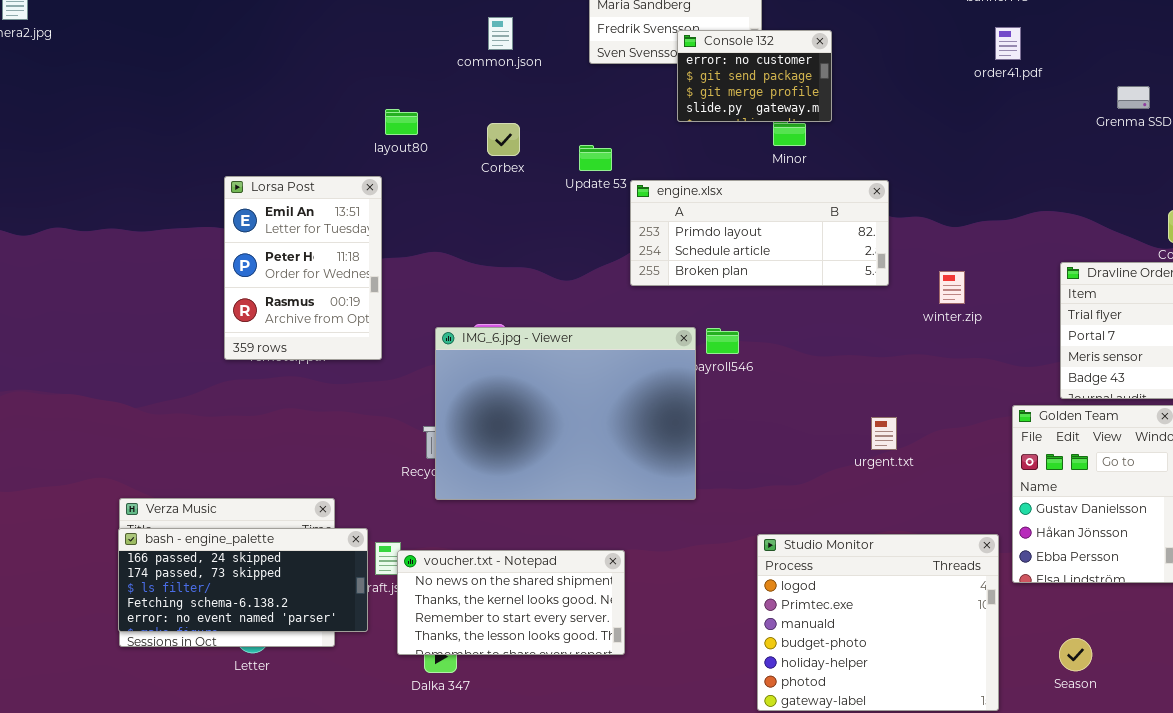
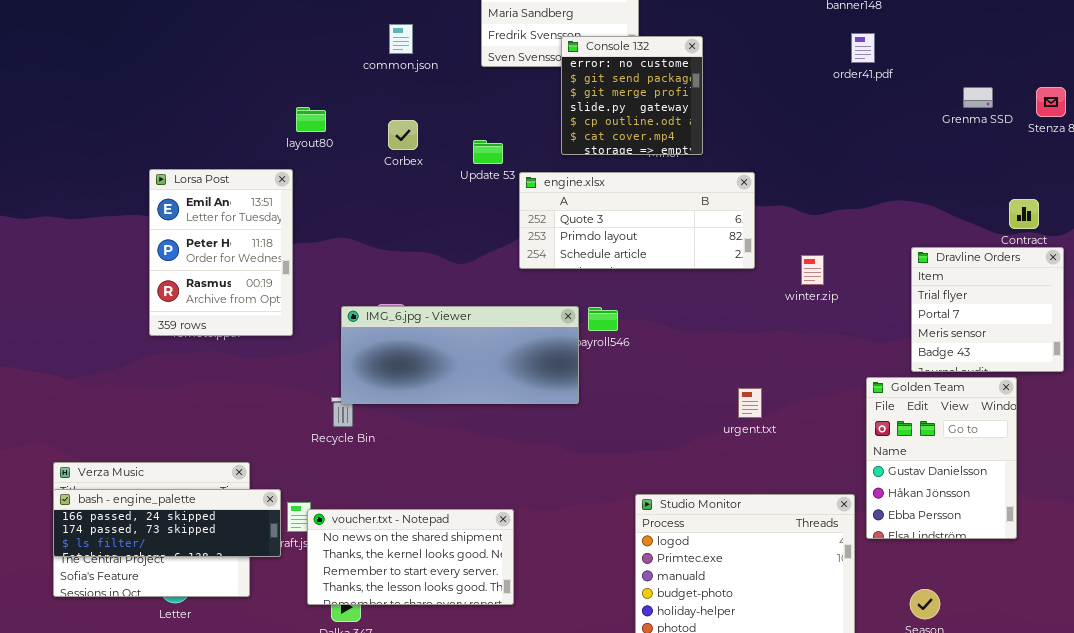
Console 132: [677,30,832,122] -> [561,36,703,155], resized
engine.xlsx: [630,180,889,286] -> [519,172,755,269], scrolled up 1 row
IMG_6.jpg - Viewer: [435,327,696,500] -> [341,306,579,404], resized
bash - engine_palette: [118,528,368,632] -> [53,489,281,557], resized

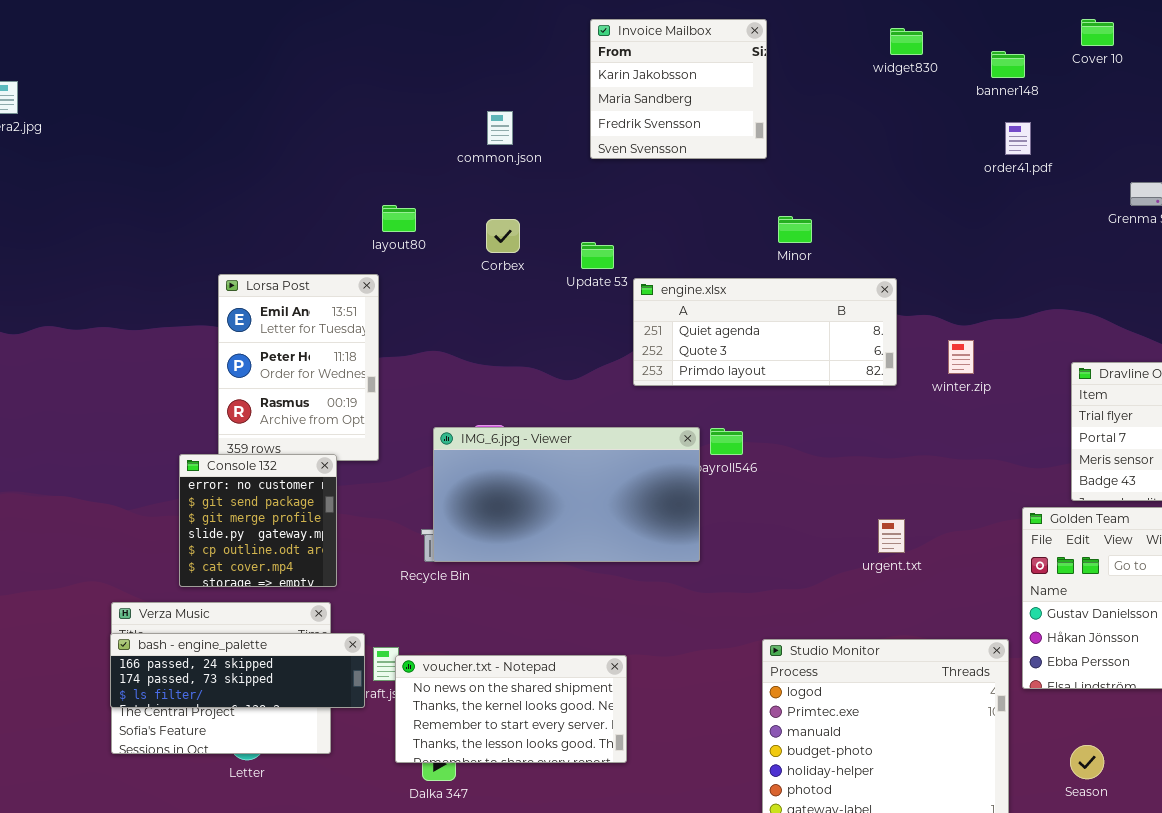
Console 132: [561,36,703,155] -> [179,454,337,587], moved
engine.xlsx: [519,172,755,269] -> [633,278,897,386], scrolled up 1 row
winter.zip: [801,255,824,285] -> [948,340,974,374], moved
IMG_6.jpg - Viewer: [341,306,579,404] -> [433,427,700,562], resized

